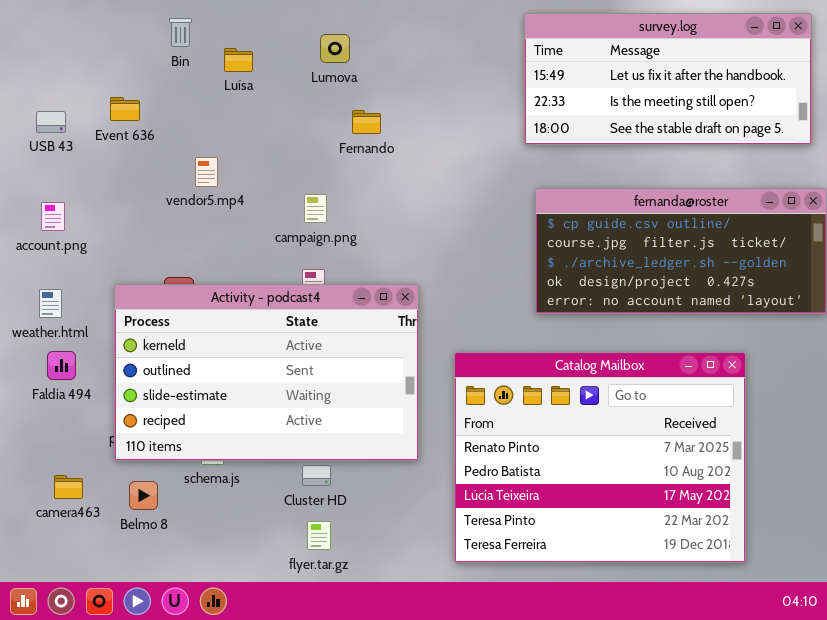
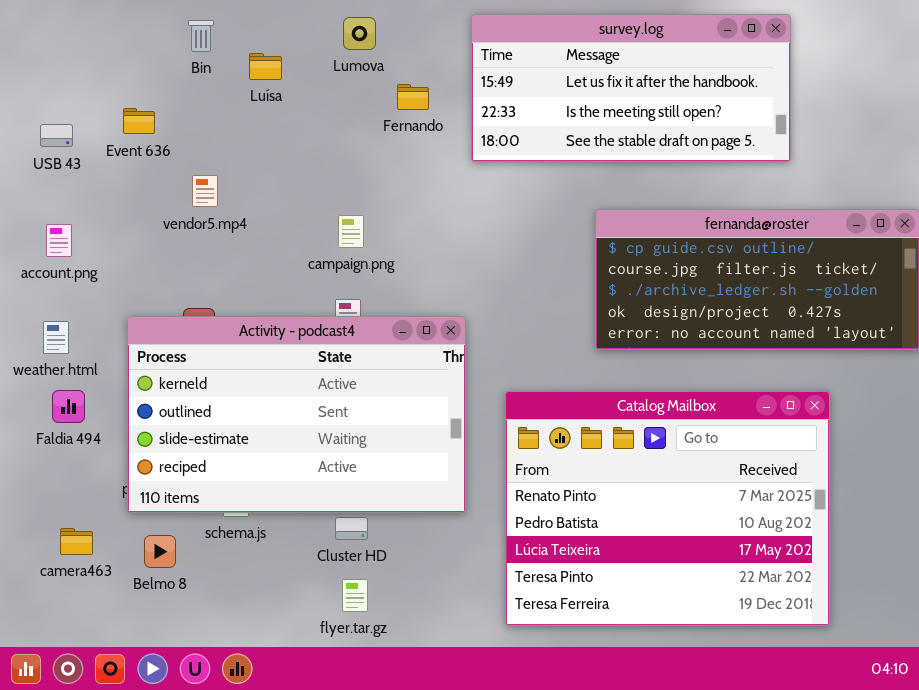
survey.log: [524,13,812,145] -> [471,14,791,162], moved
Lumova: [320,34,350,63] -> [343,17,376,50], moved
Fernando: [352,110,381,134] -> [397,84,429,110], moved
vendor5.mp4: [195,157,218,187] -> [192,175,218,207], moved

